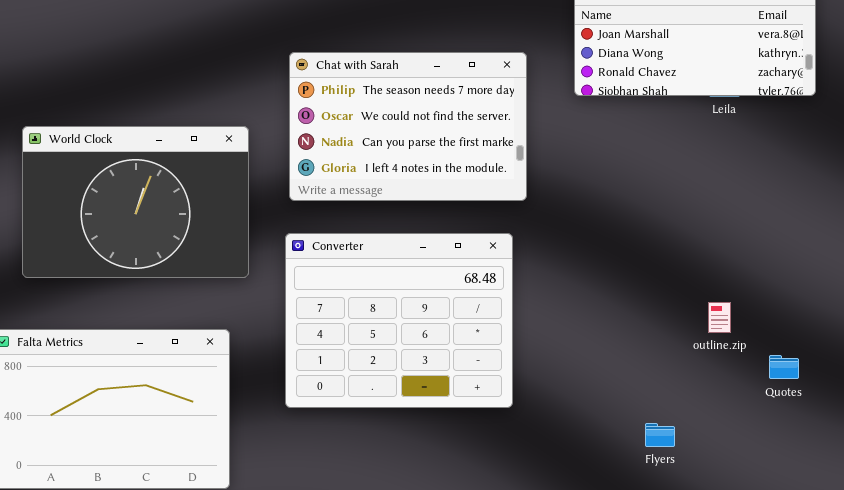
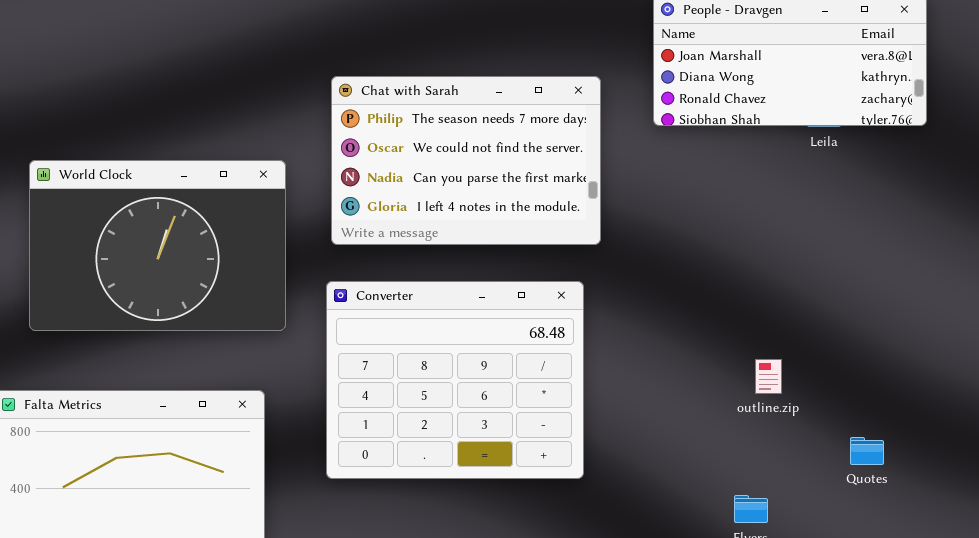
outline.zip: [708,302,731,333] -> [755,359,782,394], moved
Quotes: [769,355,799,379] -> [850,437,884,465], moved

